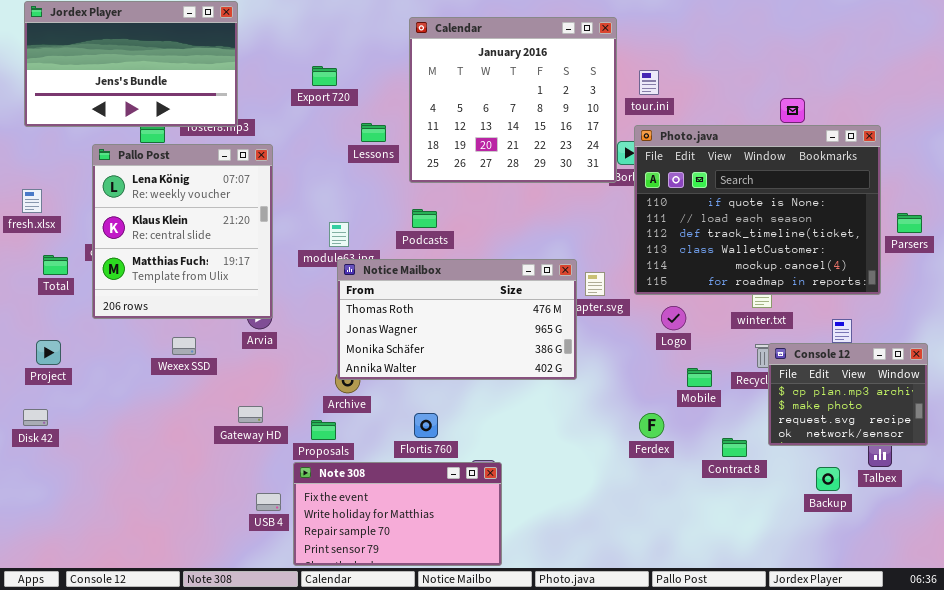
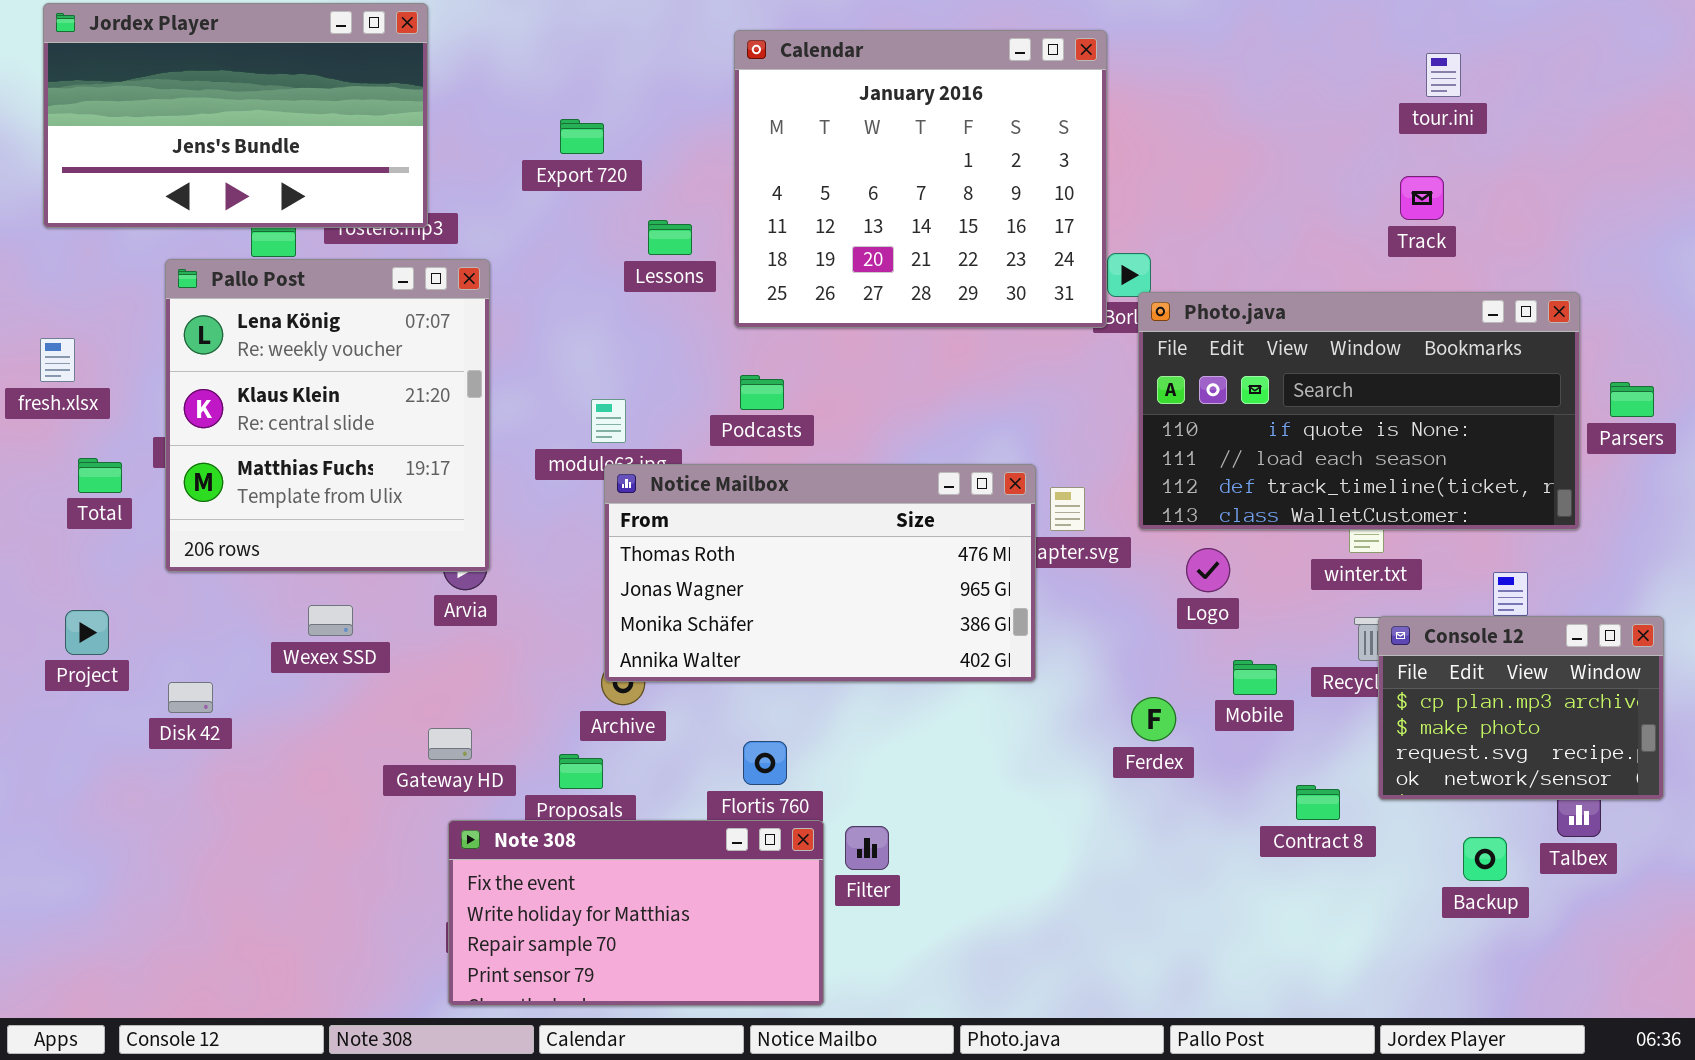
tour.ini: [639,70,659,95] -> [1426,53,1461,97], moved
Photo.java: [634,125,881,295] -> [1138,292,1580,530], resized
Disk 42: [23,409,48,426] -> [168,682,213,713], moved
Ferdex: [639,413,664,438] -> [1131,697,1176,741], moved
Note 308: [293,462,502,566] -> [448,820,824,1006], moved

